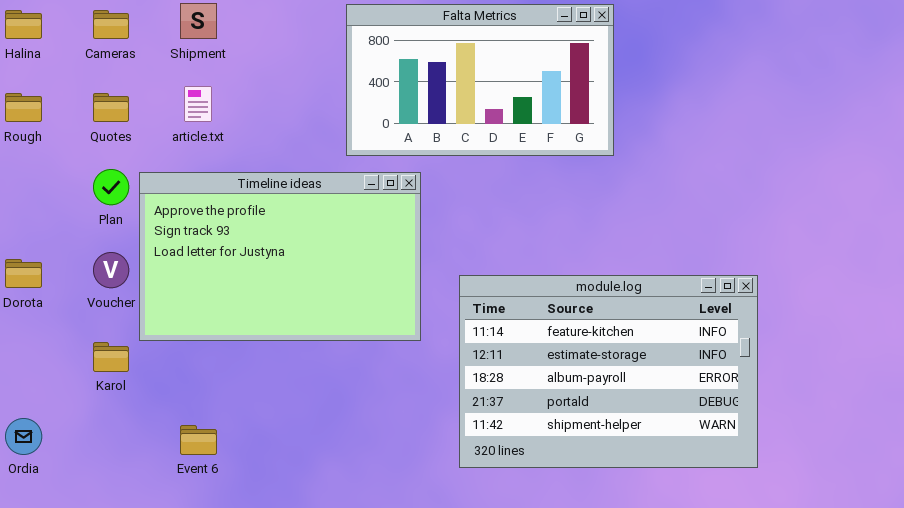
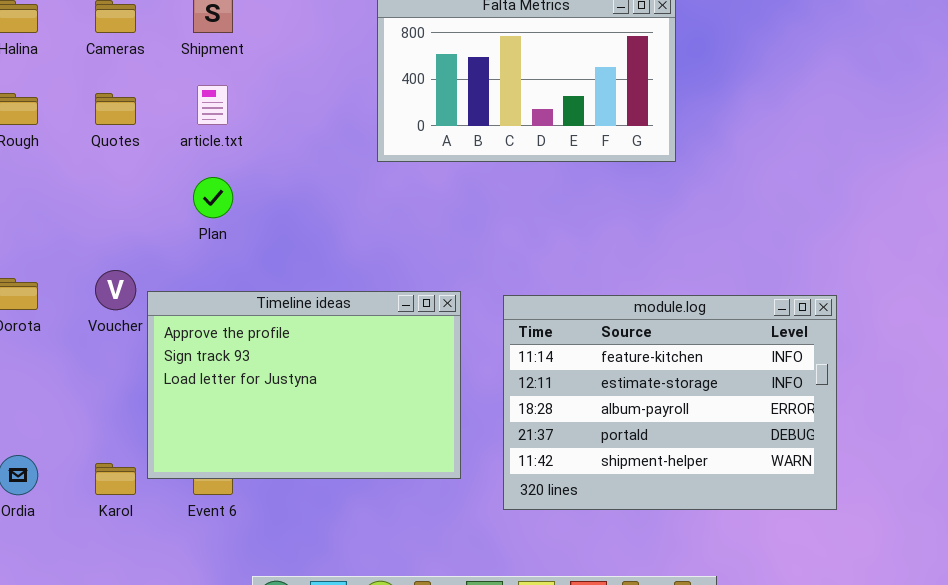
Plan: [93,169,129,205] -> [193,177,233,218], moved
Timeline ideas: [139,172,421,341] -> [147,291,461,479], moved
Karol: [93,342,129,372] -> [95,463,136,495], moved

